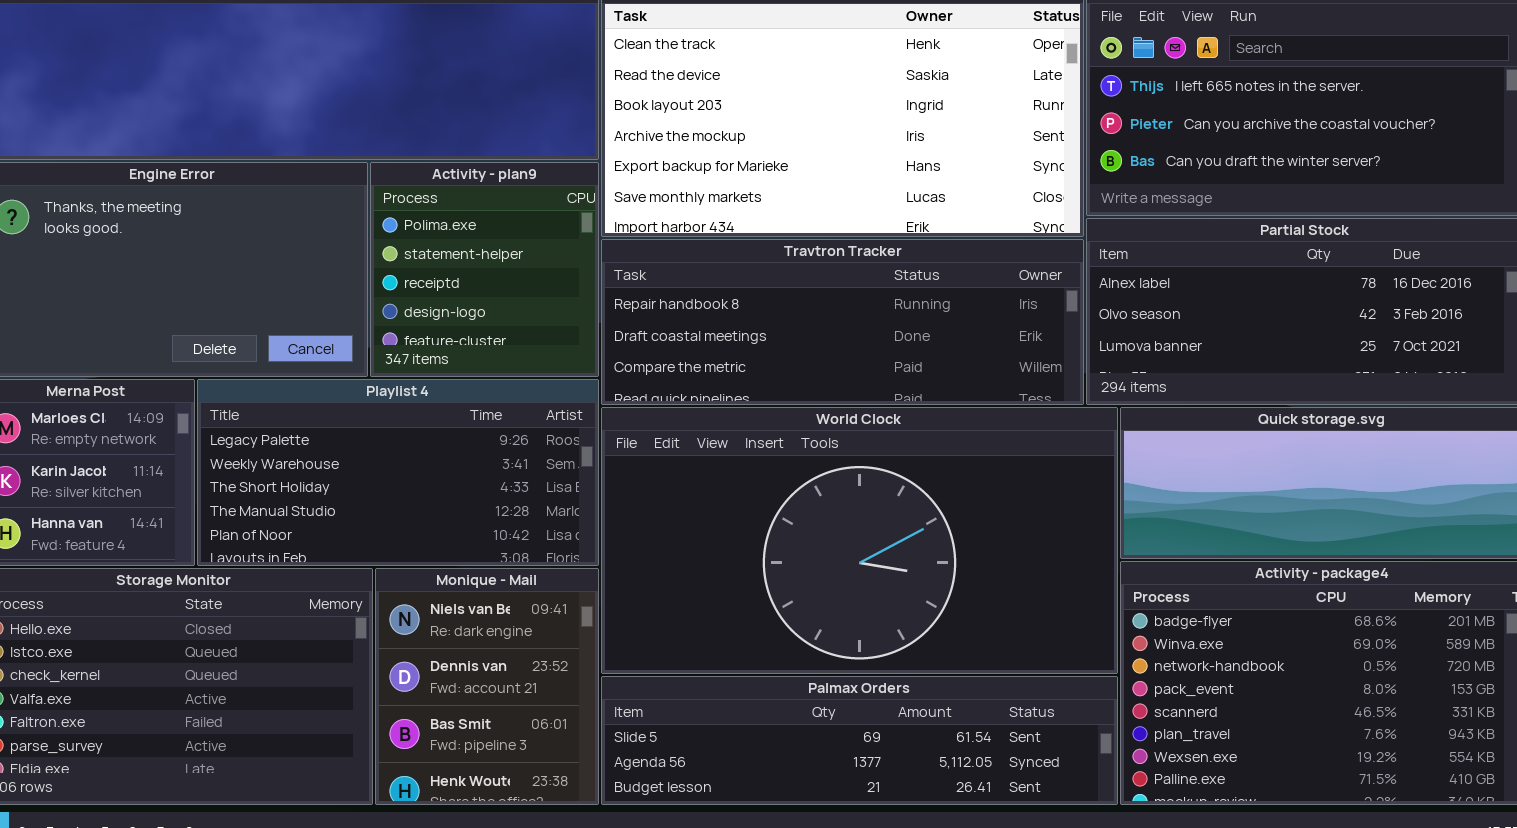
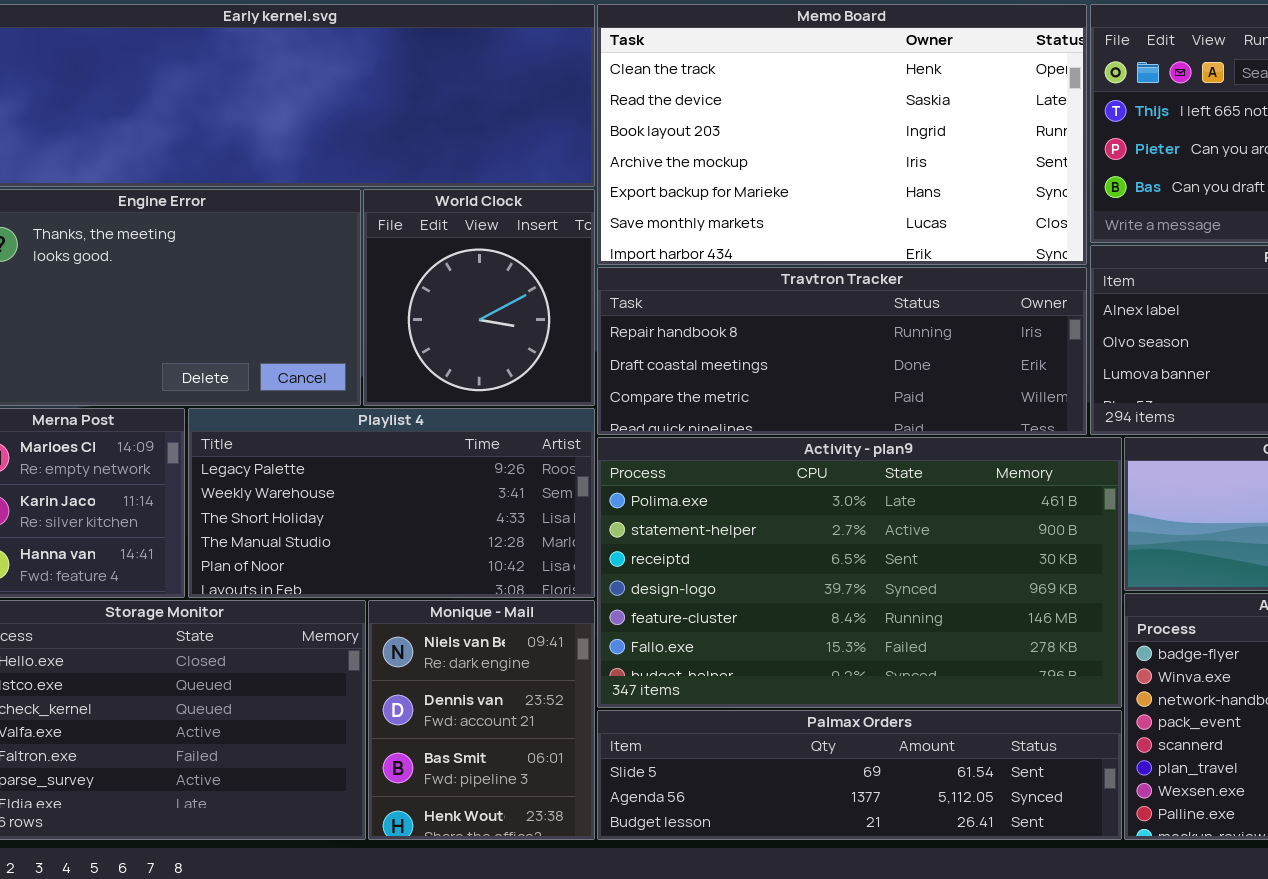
Activity - plan9: [370,162,599,377] -> [597,437,1122,708], moved, resized
World Clock: [601,407,1118,674] -> [363,189,595,406], moved, resized

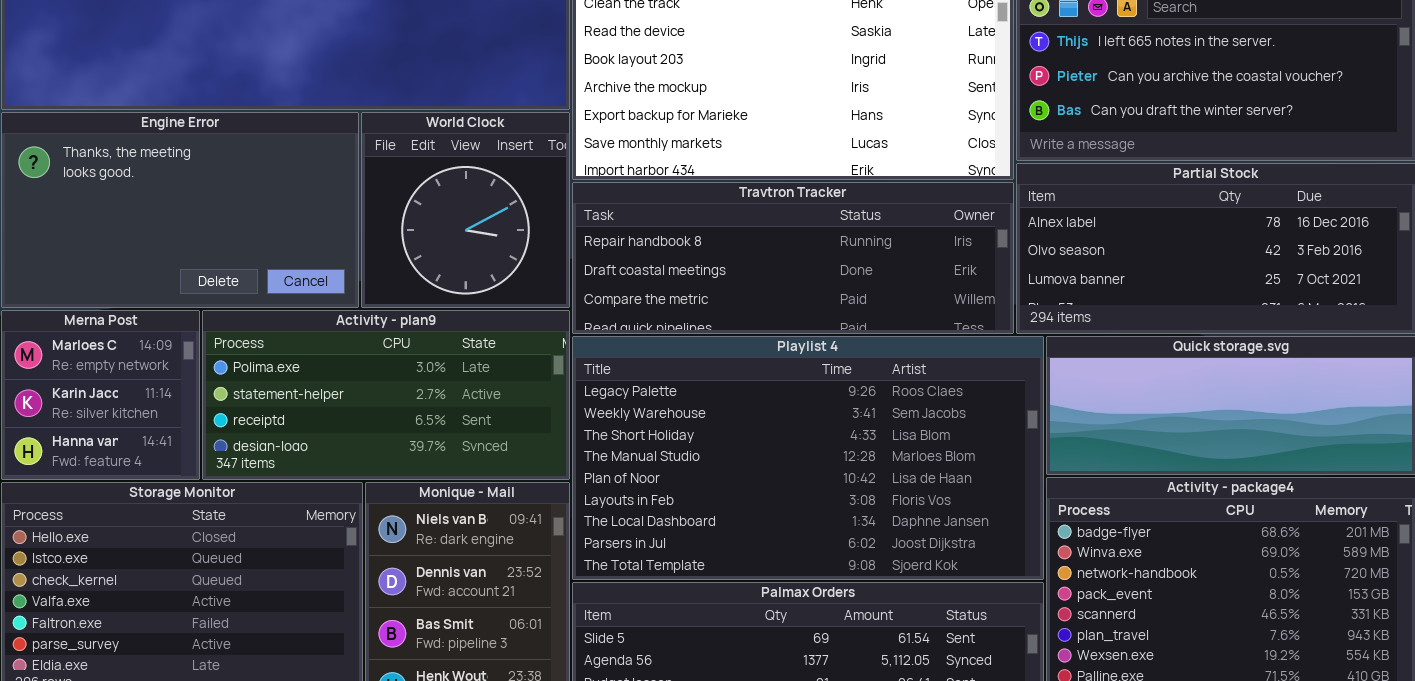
Playlist 4: [188,408,595,598] -> [572,336,1044,580], moved, resized
Activity - plan9: [597,437,1122,708] -> [202,310,570,480], moved, resized

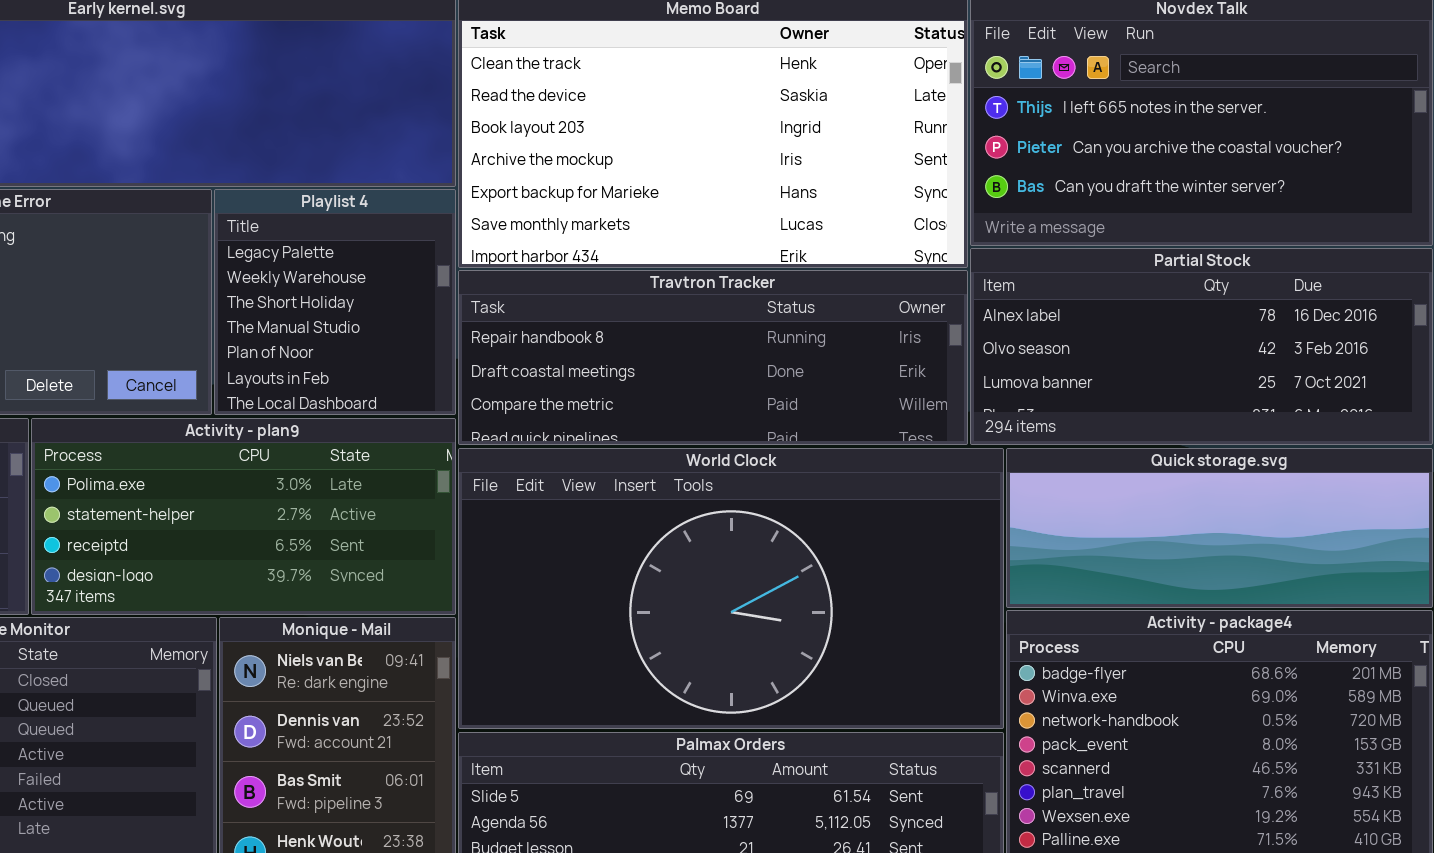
World Clock: [361,112,570,308] -> [458,448,1004,729], moved, resized
Playlist 4: [572,336,1044,580] -> [214,189,456,415], moved, resized

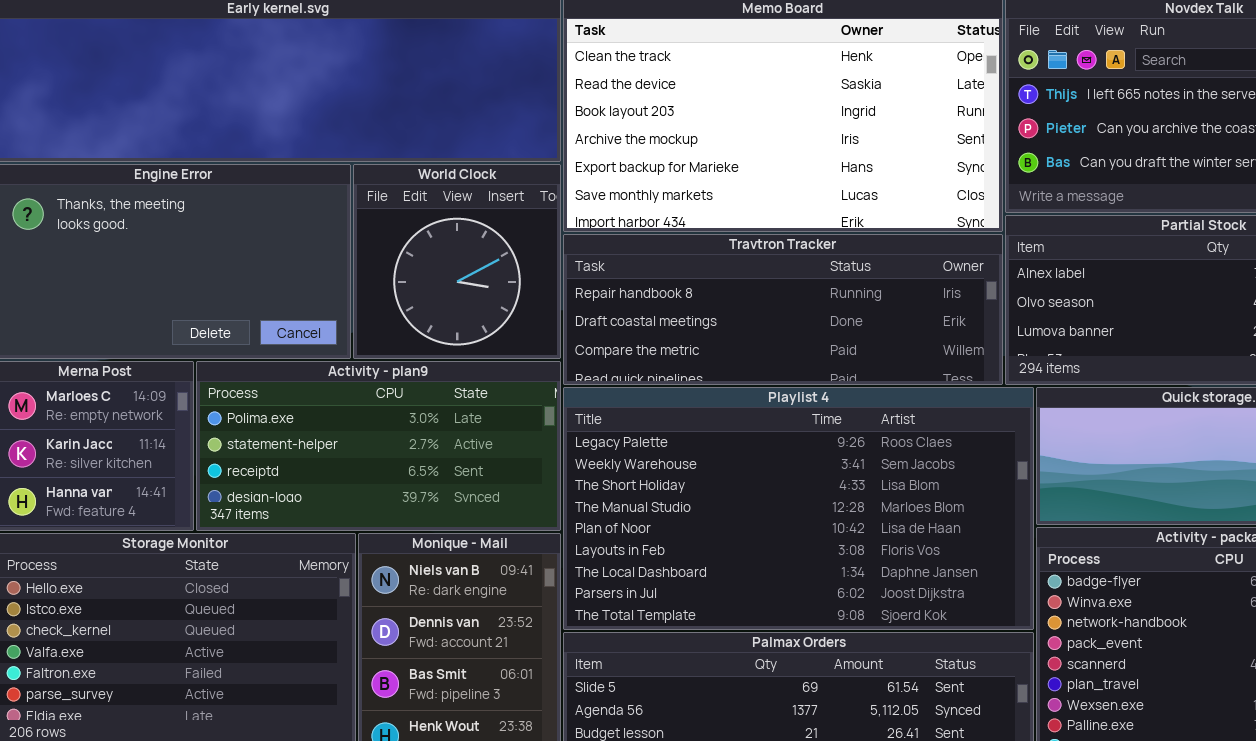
Playlist 4: [214,189,456,415] -> [563,387,1034,630], moved, resized
World Clock: [458,448,1004,729] -> [353,164,561,359], moved, resized

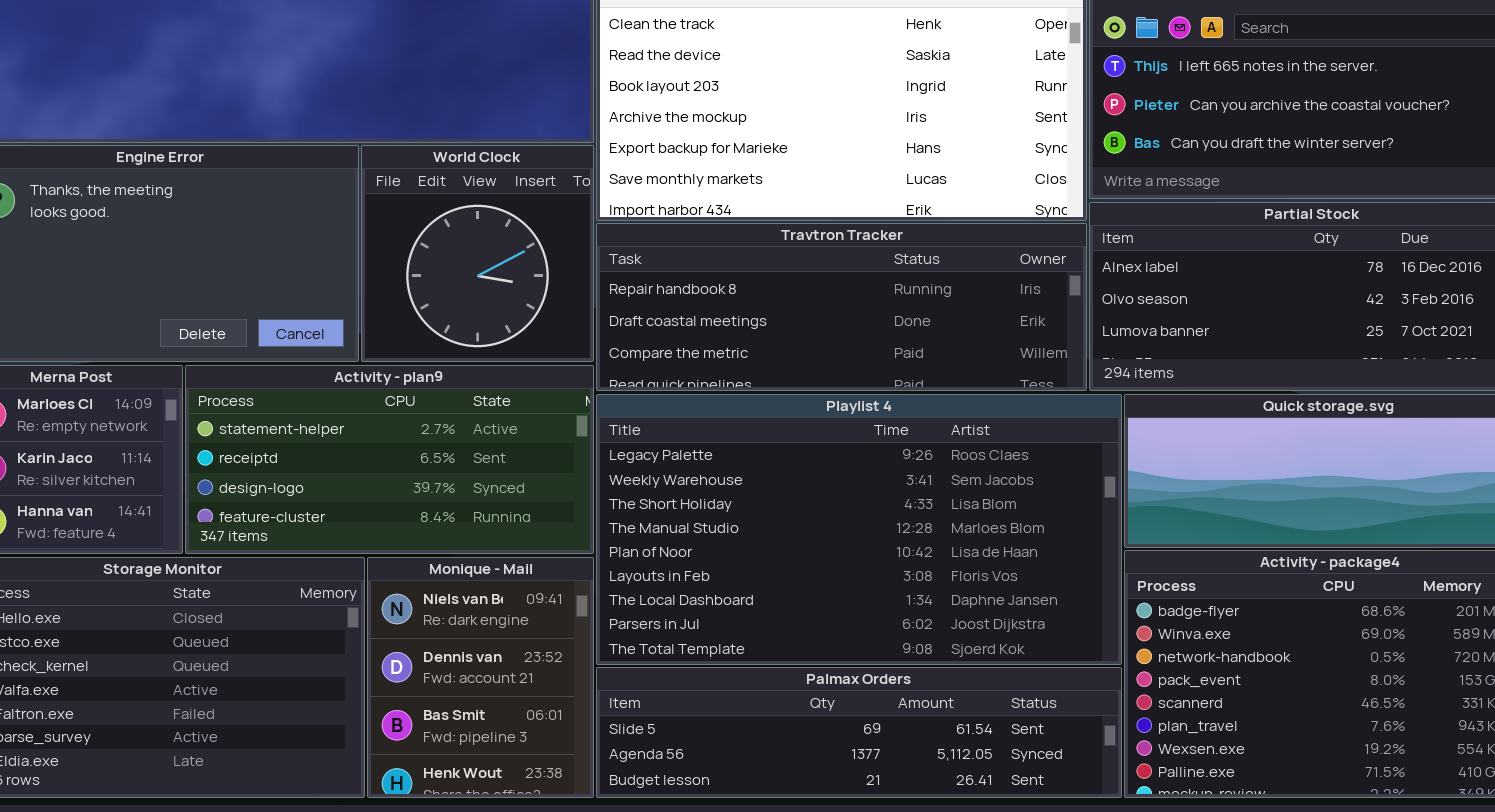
Activity - plan9: [196,361,561,531] -> [185,365,594,554], scrolled down 1 row

